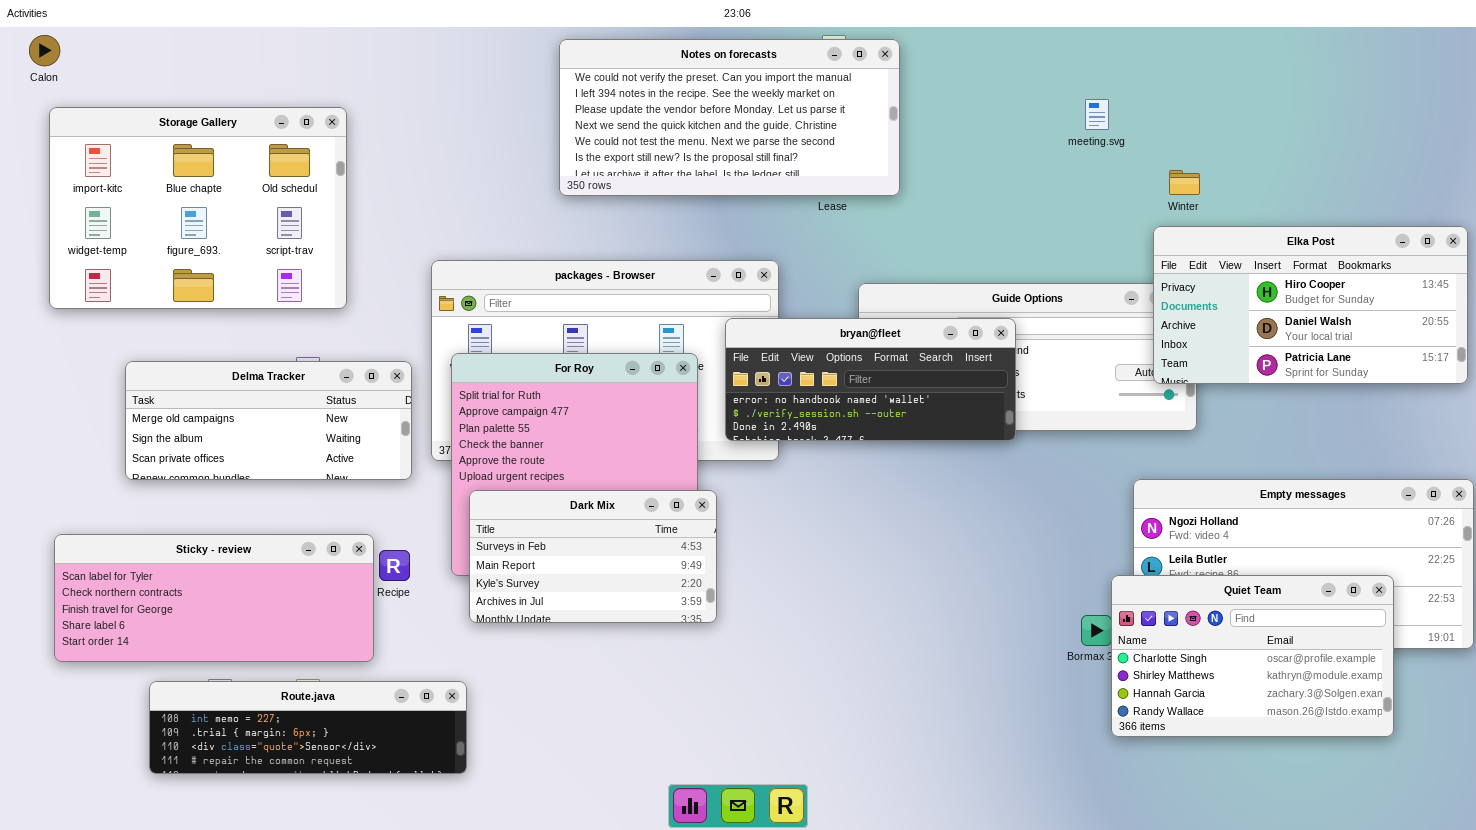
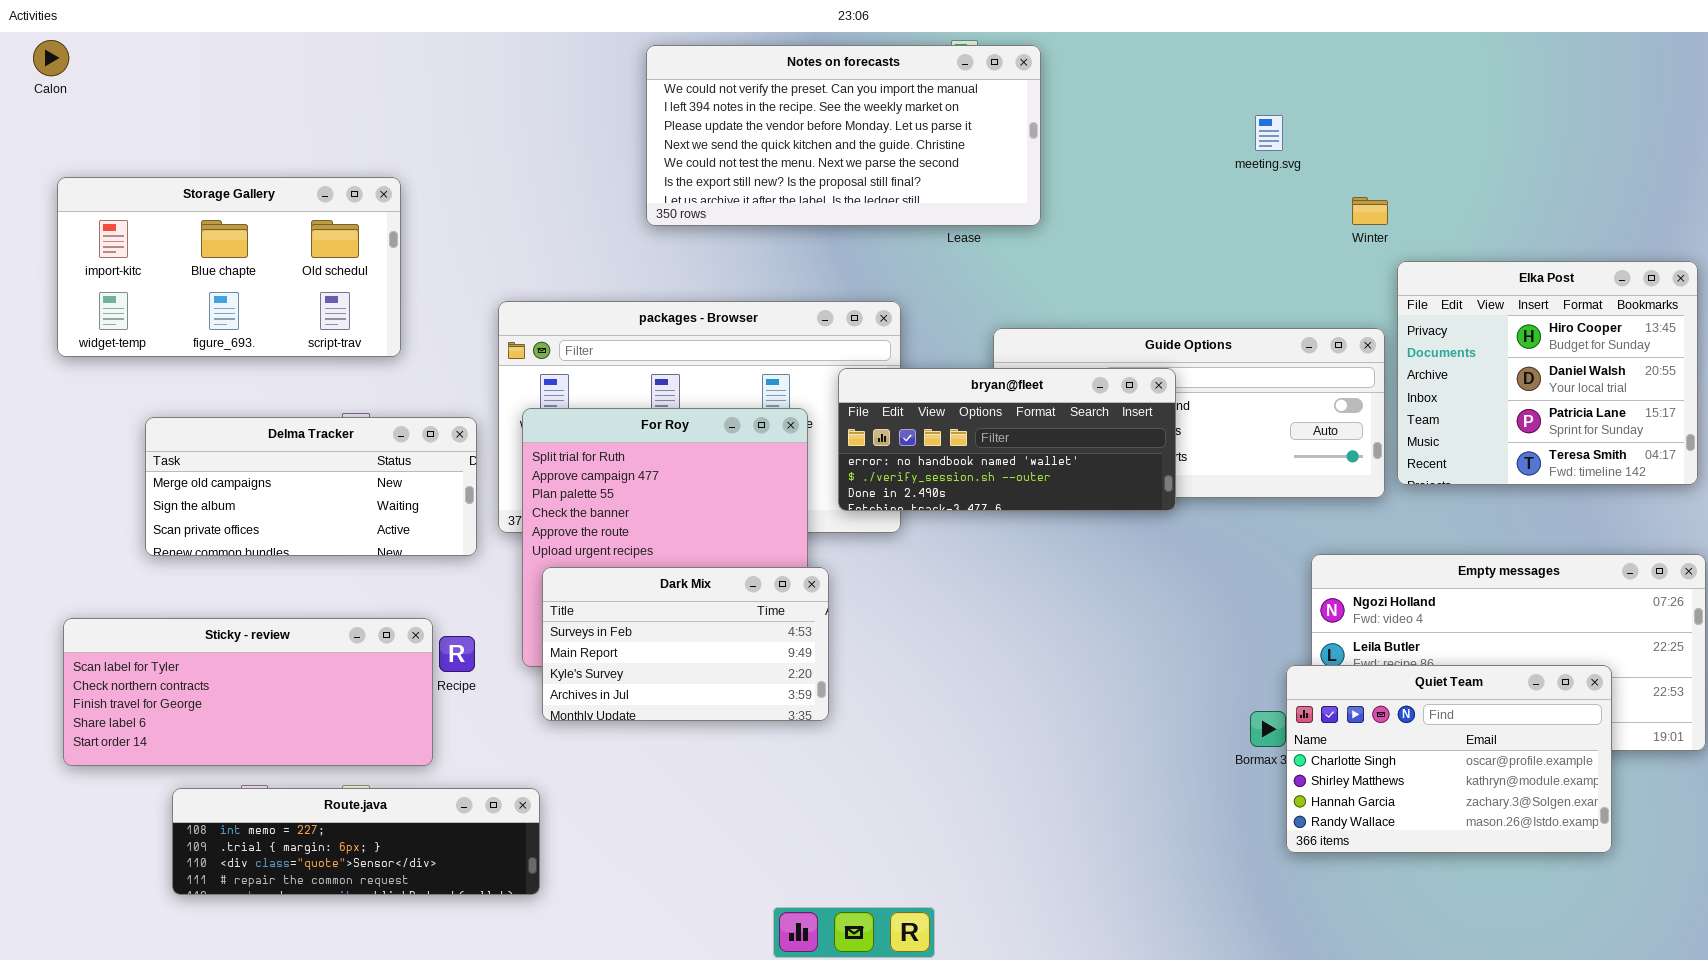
Storage Gallery: [49,107,347,309] -> [57,177,401,357], resized
Elka Post: [1153,226,1468,384] -> [1397,261,1698,485], resized

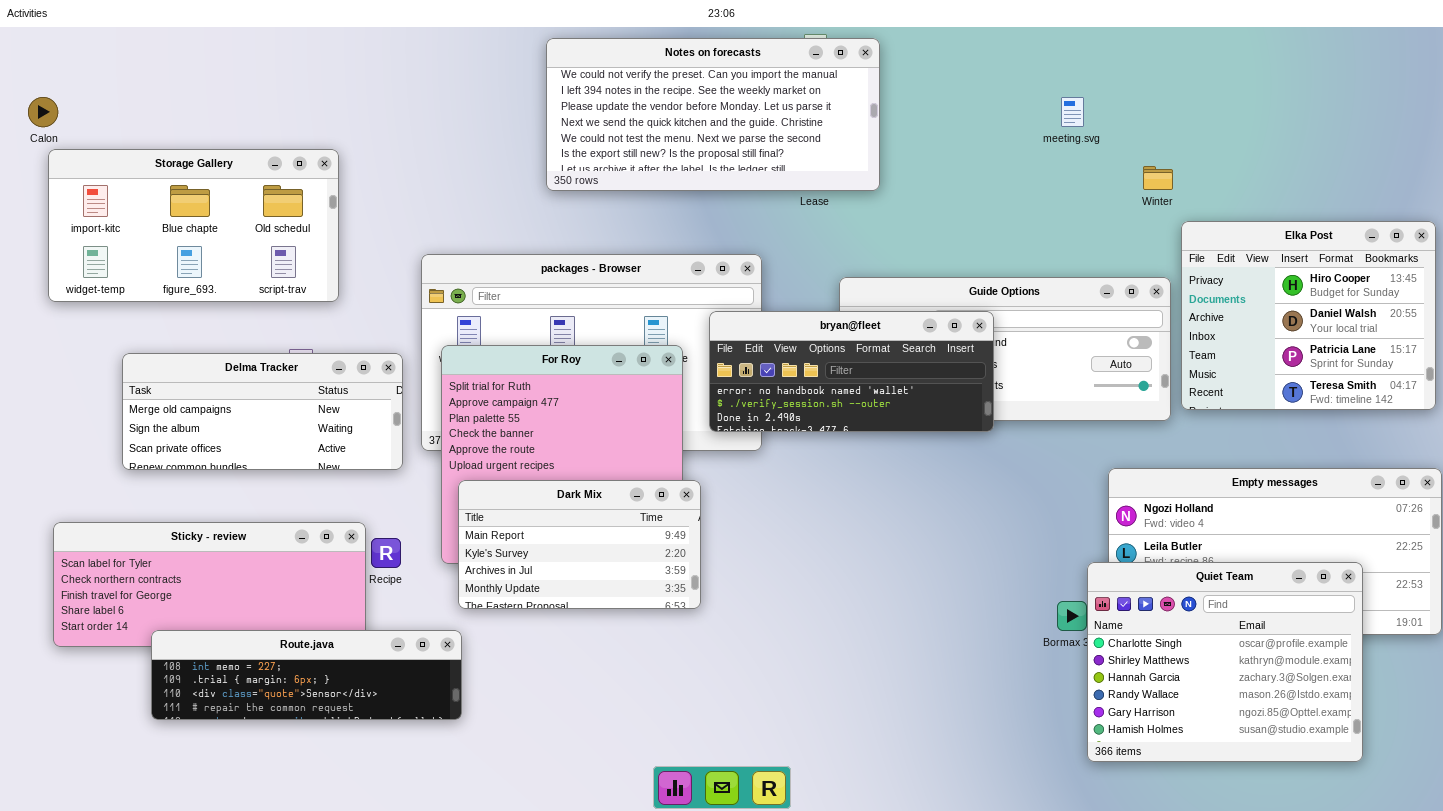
Calon: [33,40,69,76] -> [28,97,58,127], moved
Dark Mix: [542,567,829,721] -> [458,480,701,609], scrolled down 1 row
Quiet Team: [1286,665,1612,853] -> [1087,562,1363,762], resized
Route.java: [172,788,540,895] -> [151,630,462,720], moved

